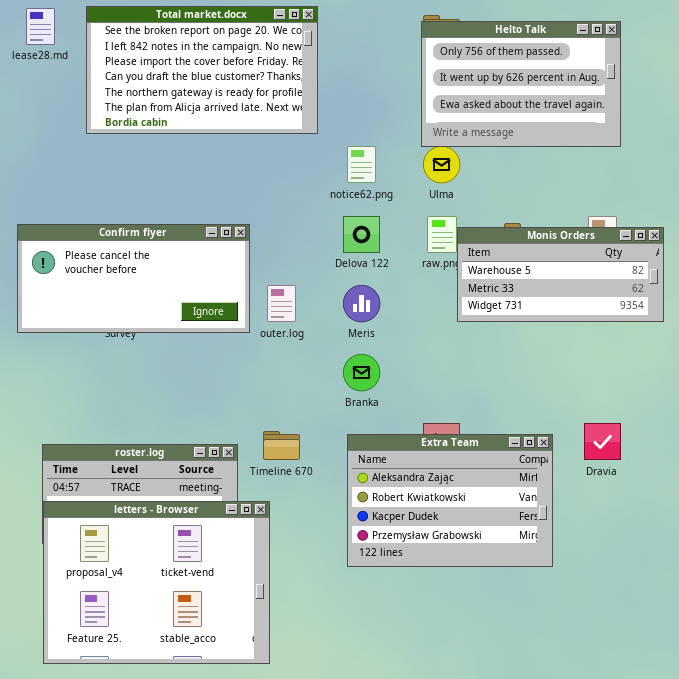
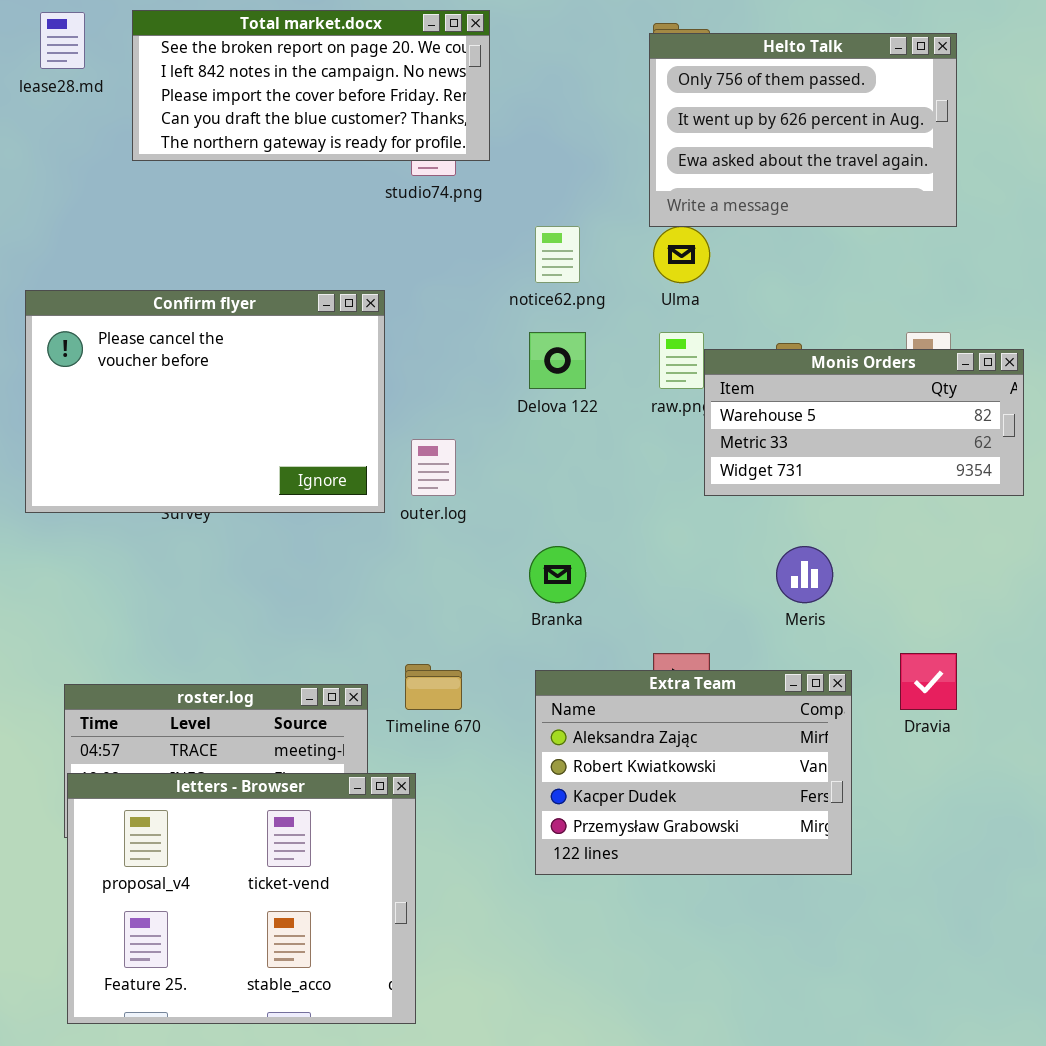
Total market.docx: [86,6,318,134] -> [132,10,490,161], resized
Confirm flyer: [17,224,250,333] -> [25,290,385,513], resized
Meris: [343,285,380,322] -> [776,546,833,603], moved

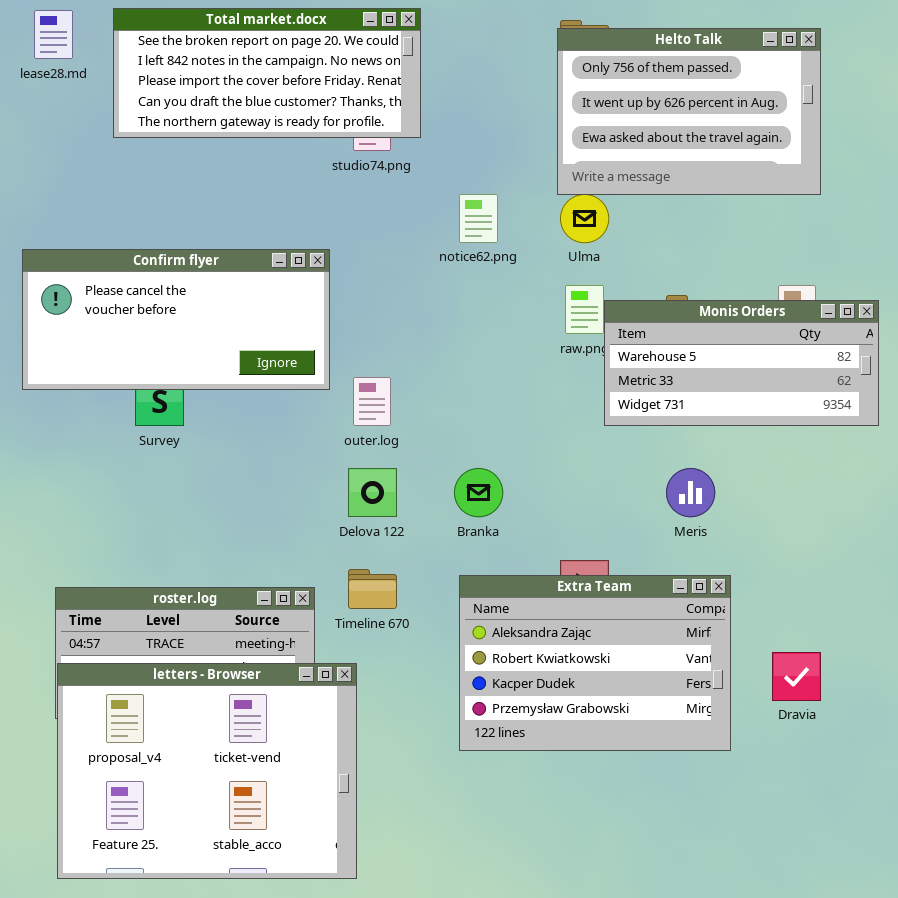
Confirm flyer: [25,290,385,513] -> [22,249,330,390], resized
Delova 122: [529,332,586,389] -> [348,468,397,517], moved
Dravia: [900,653,957,710] -> [772,652,821,701], moved

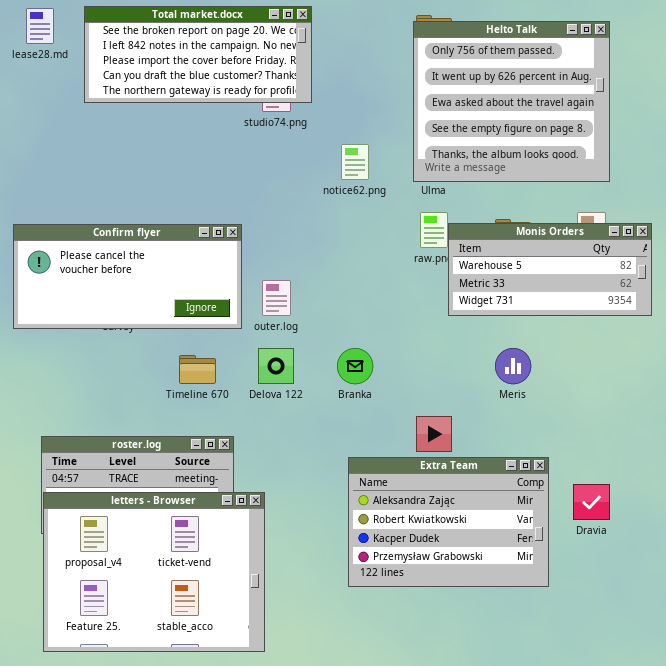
Helto Talk: [557,28,821,195] -> [413,21,610,182], resized
Confirm flyer: [22,249,330,390] -> [13,224,242,329], moved
Timeline 670: [348,569,397,609] -> [179,355,216,384], moved
Extra Team: [459,575,731,751] -> [348,457,549,587], moved

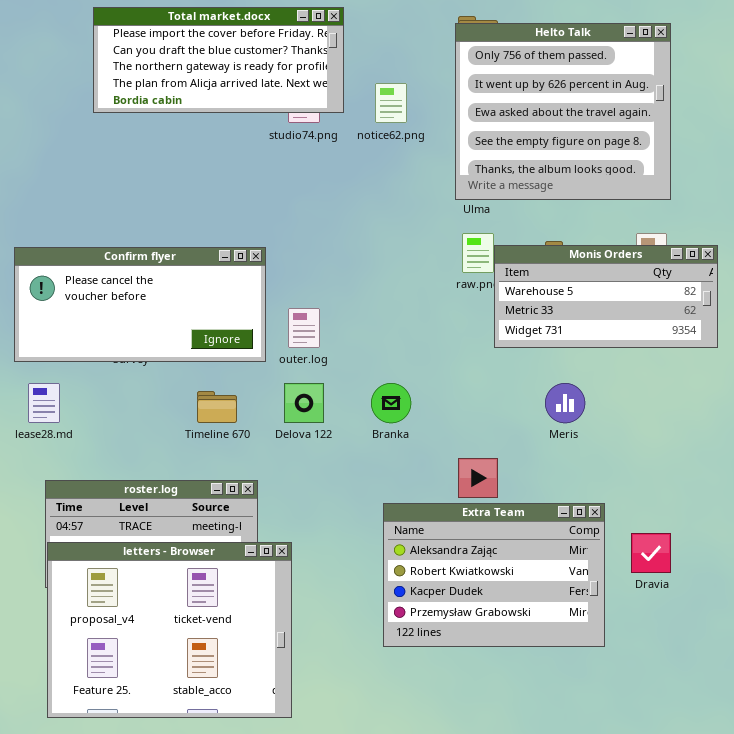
Total market.docx: [84,6,312,103] -> [93,7,344,113], scrolled down 2 rows
lease28.md: [26,8,54,44] -> [28,383,60,423], moved
notice62.png: [341,144,369,180] -> [375,83,407,123], moved

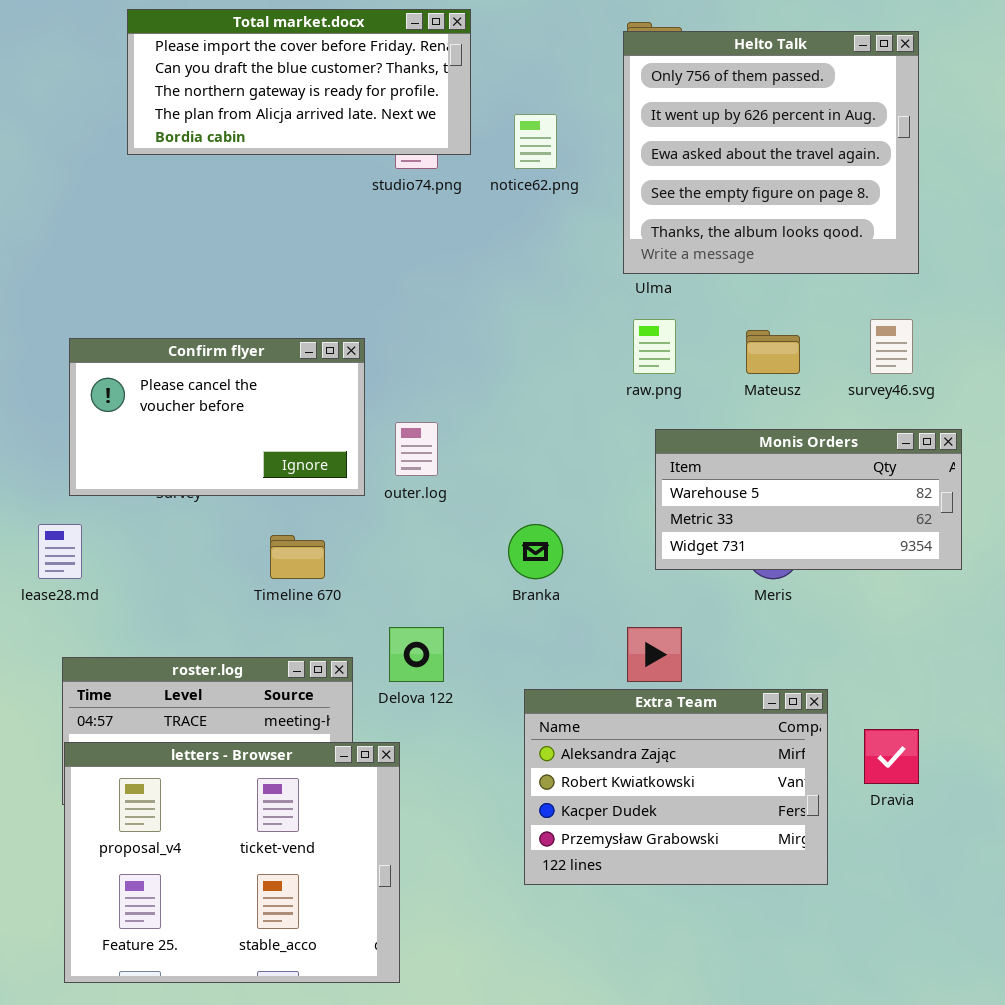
Monis Orders: [494,245,718,348] -> [655,429,962,570], moved
Confirm flyer: [14,247,266,362] -> [69,338,365,496], resized
Delova 122: [284,383,324,423] -> [389,627,444,682], moved

